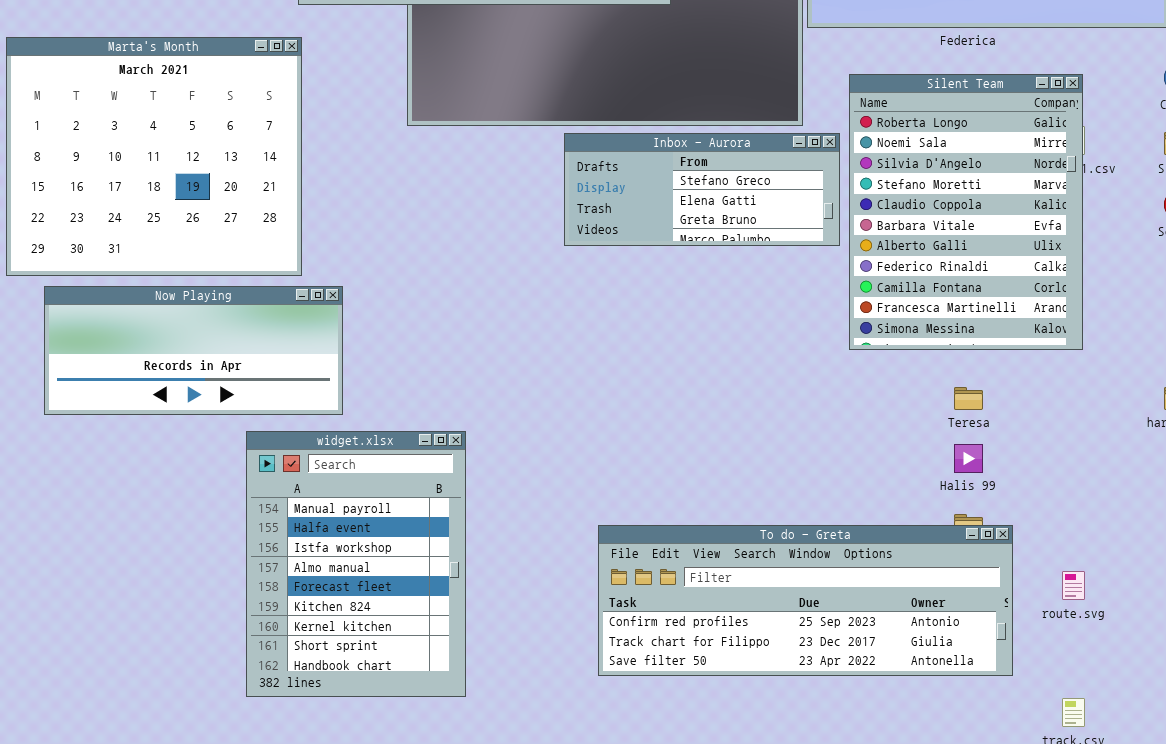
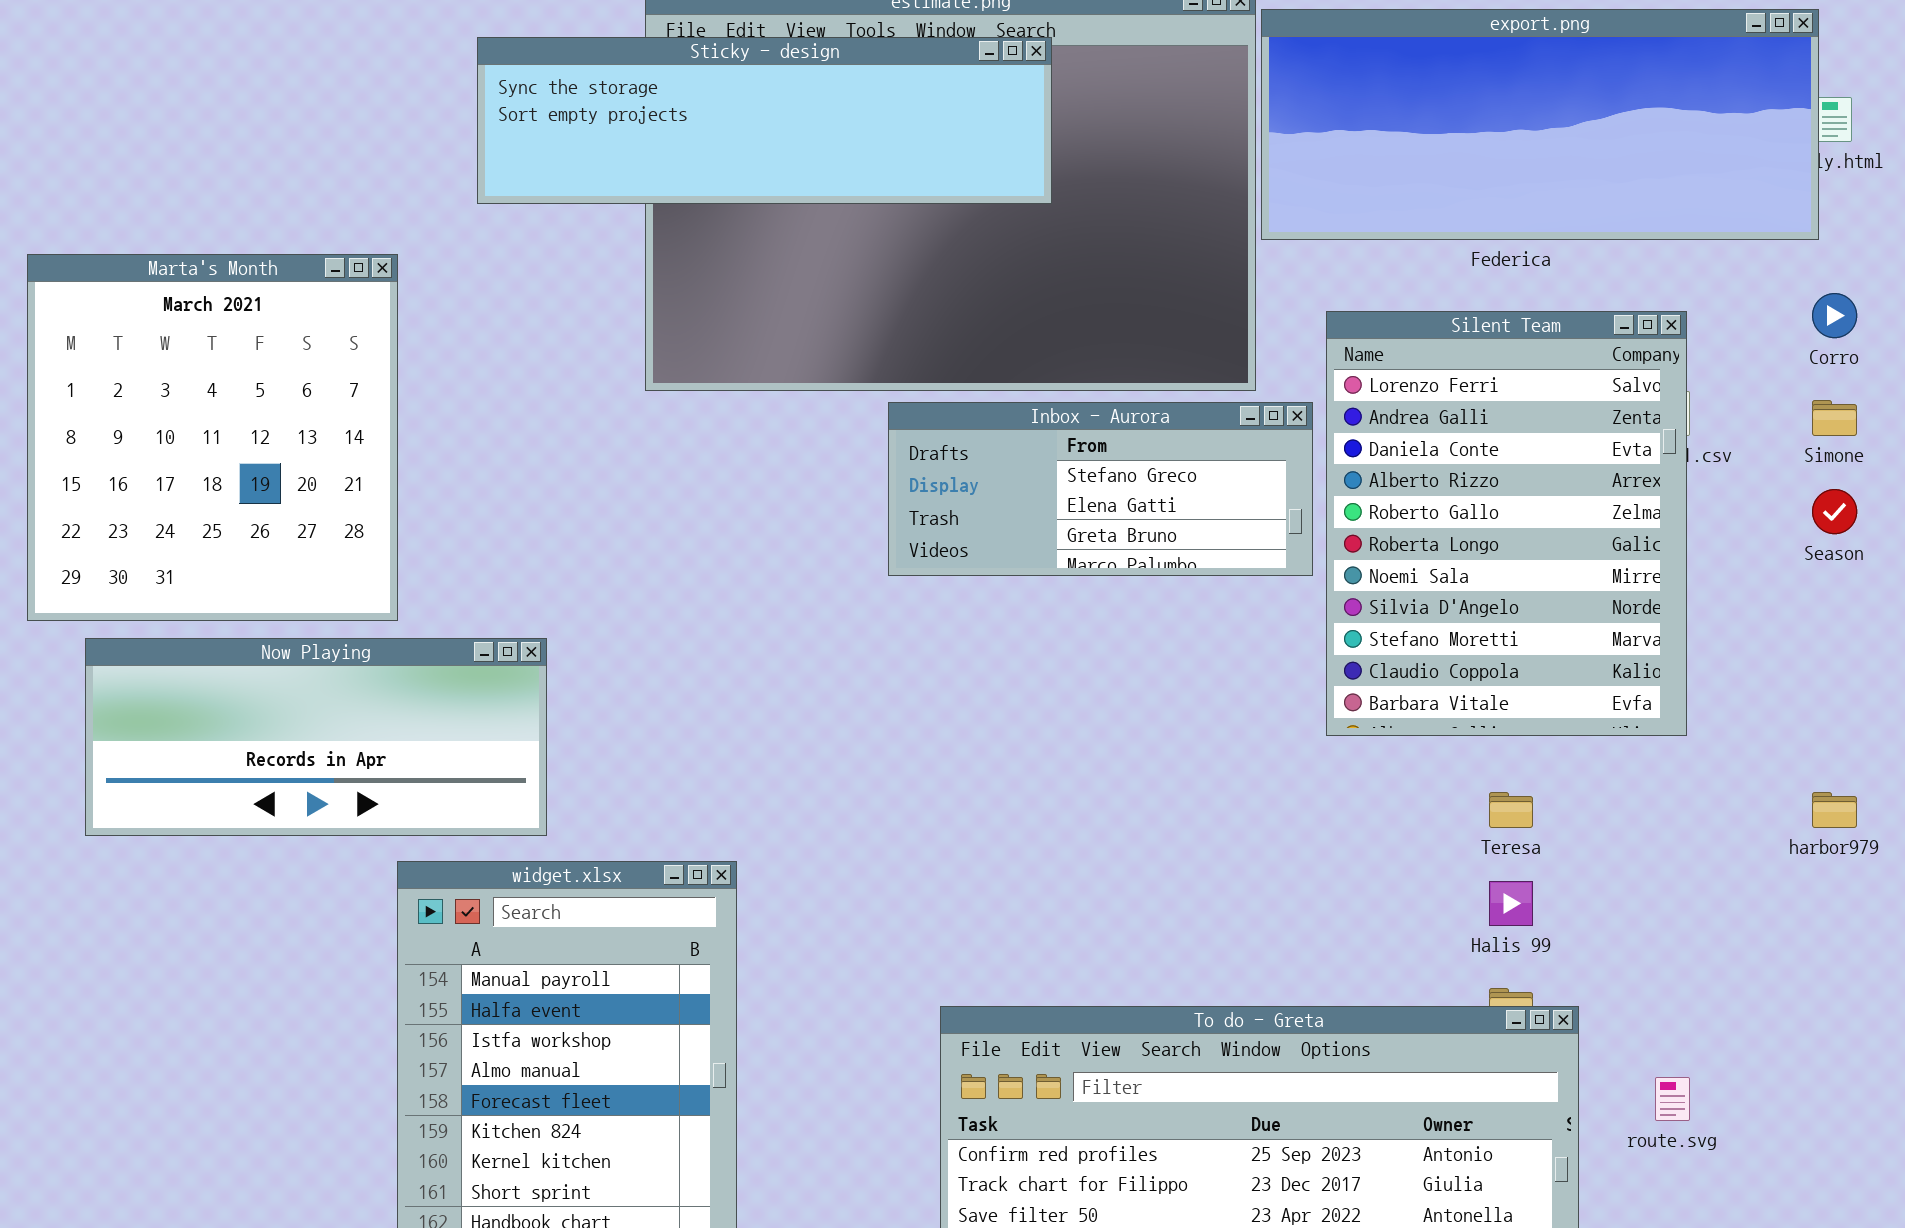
Marta's Month: [6,37,302,276] -> [27,254,398,621], resized
Silent Team: [849,74,1083,350] -> [1326,311,1687,736], scrolled up 5 rows

